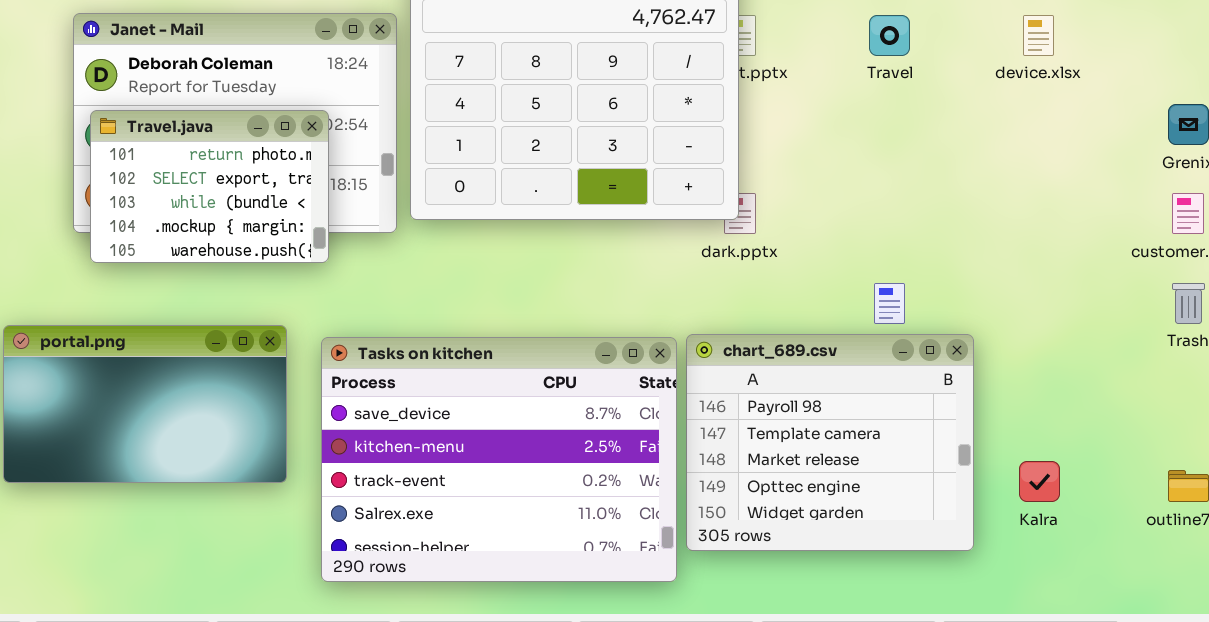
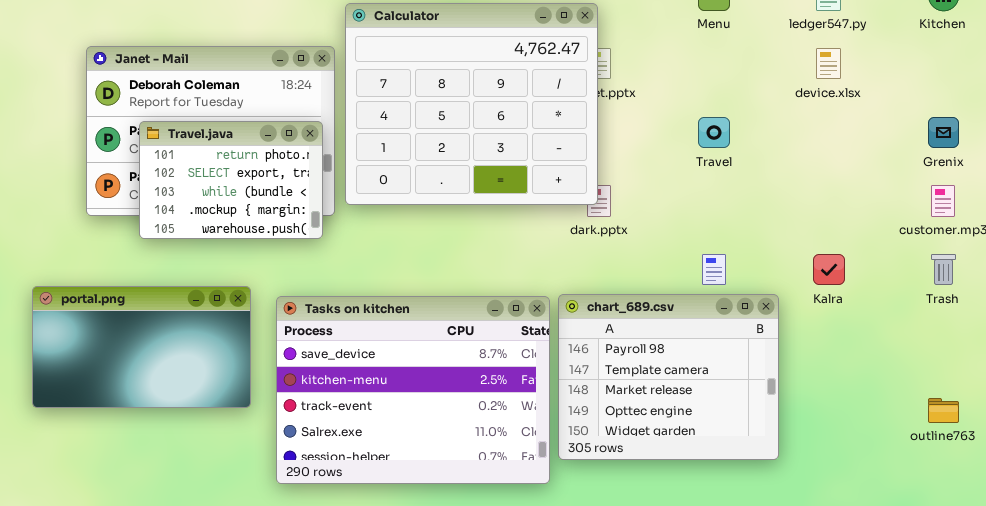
Travel: [869,15,910,56] -> [698,117,730,148], moved
Travel.java: [90,110,329,263] -> [139,121,323,239], moved
Kalra: [1019,461,1060,502] -> [813,254,845,285], moved

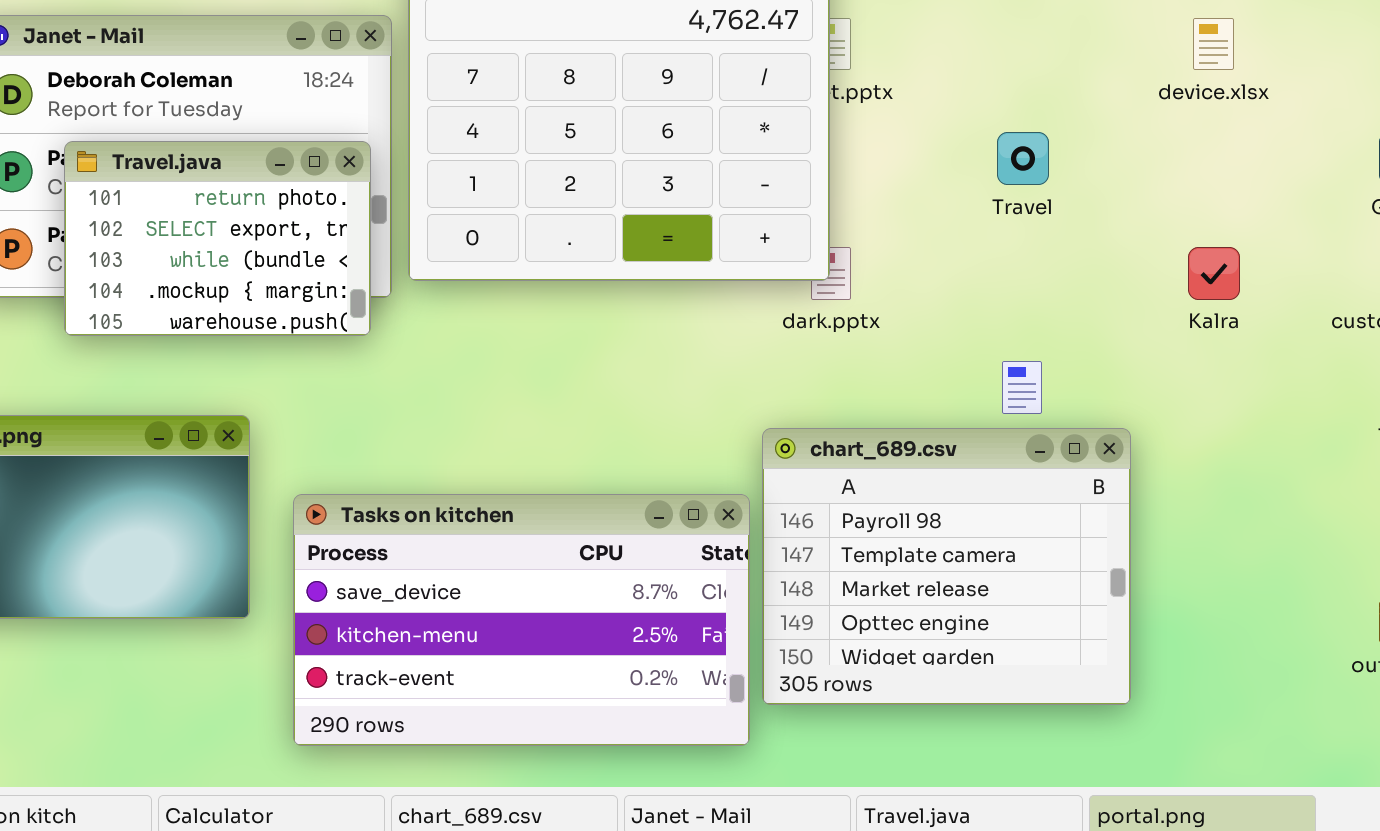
Kalra: [813,254,845,285] -> [1188,247,1240,300], moved
Tasks on kitchen: [276,296,550,484] -> [293,494,750,746], resized

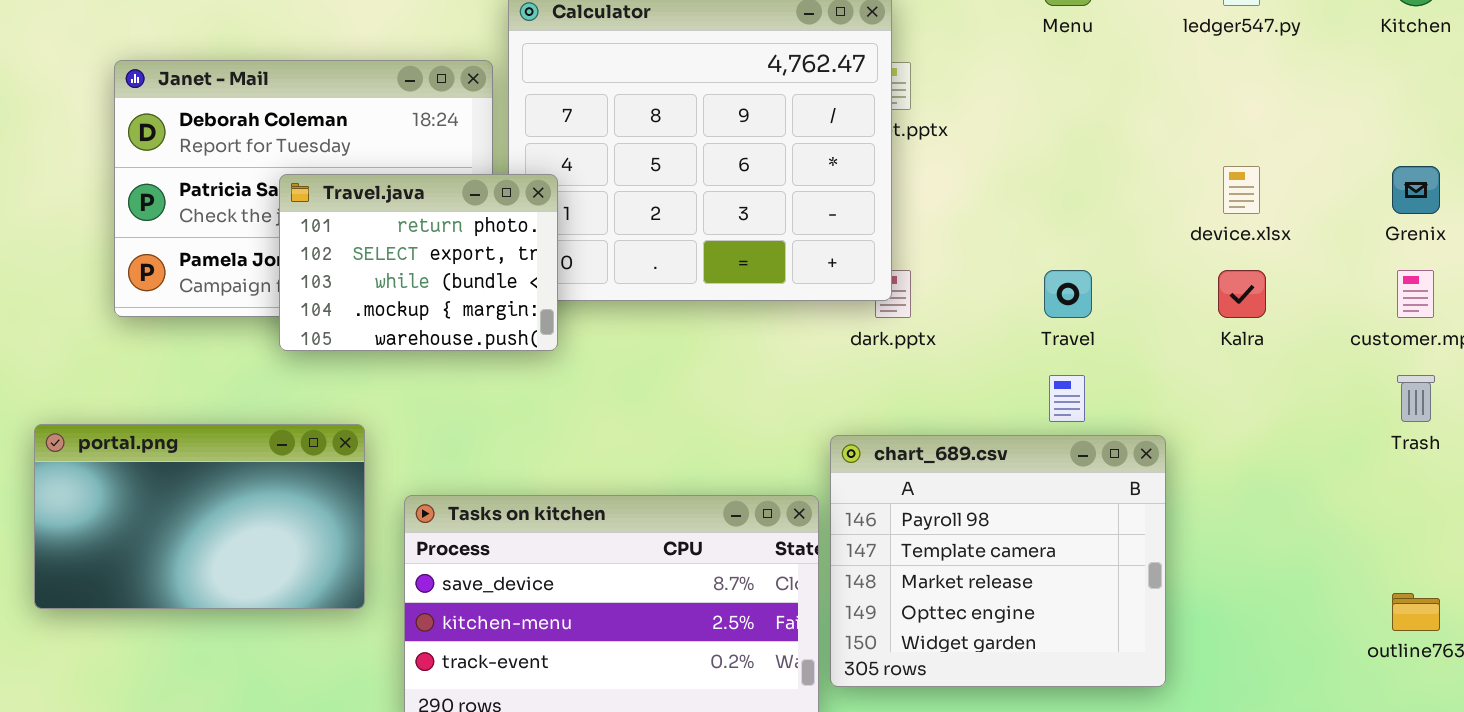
device.xlsx: [1193,18,1234,70] -> [1223,166,1260,214], moved
Travel: [997,132,1049,185] -> [1044,270,1092,318], moved
Travel.java: [64,141,371,336] -> [279,174,558,351], moved

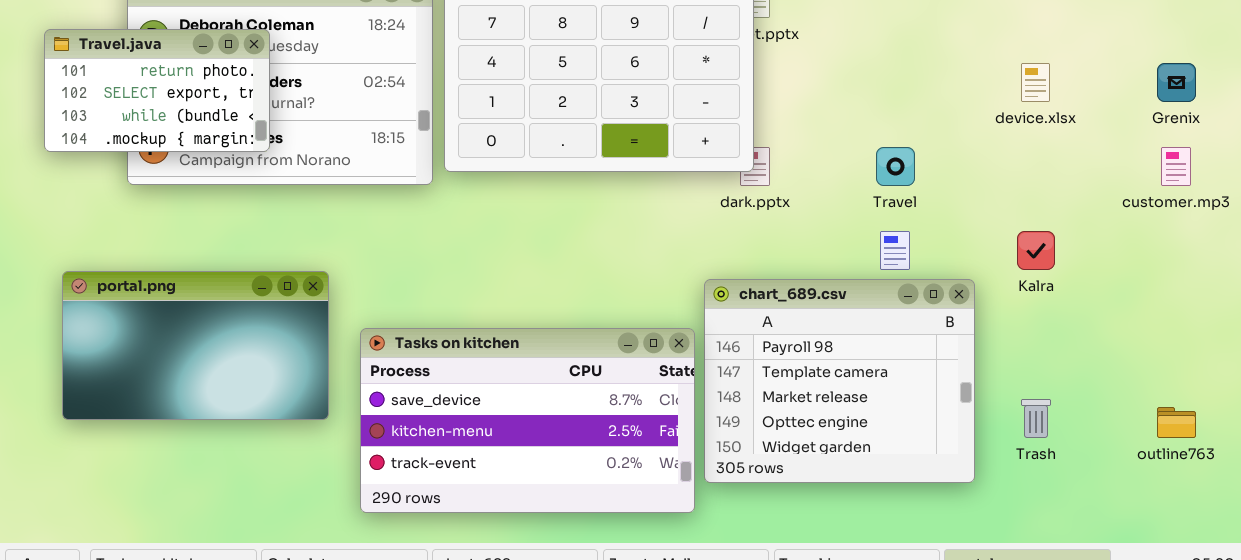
Travel.java: [279,174,558,351] -> [44,29,270,152], moved, resized
Kalra: [1218,270,1266,318] -> [1017,231,1055,270], moved
Trash: [1397,375,1435,422] -> [1021,399,1051,438], moved

